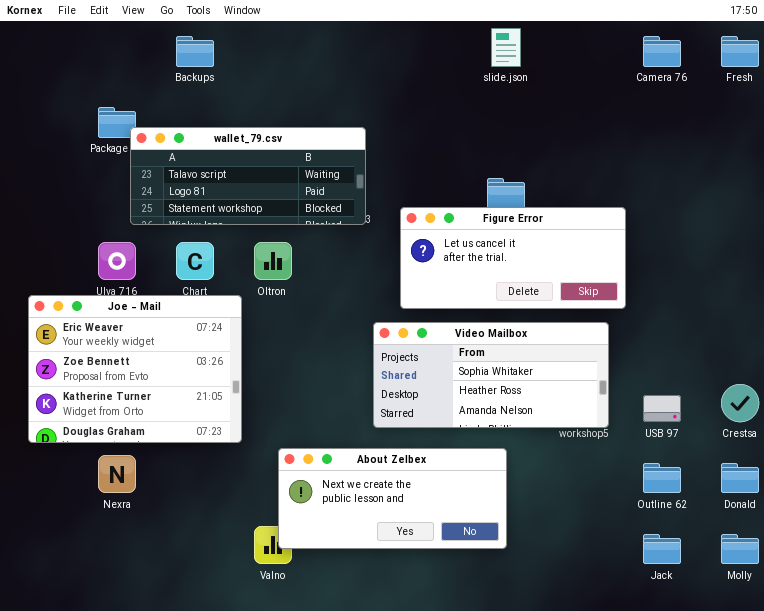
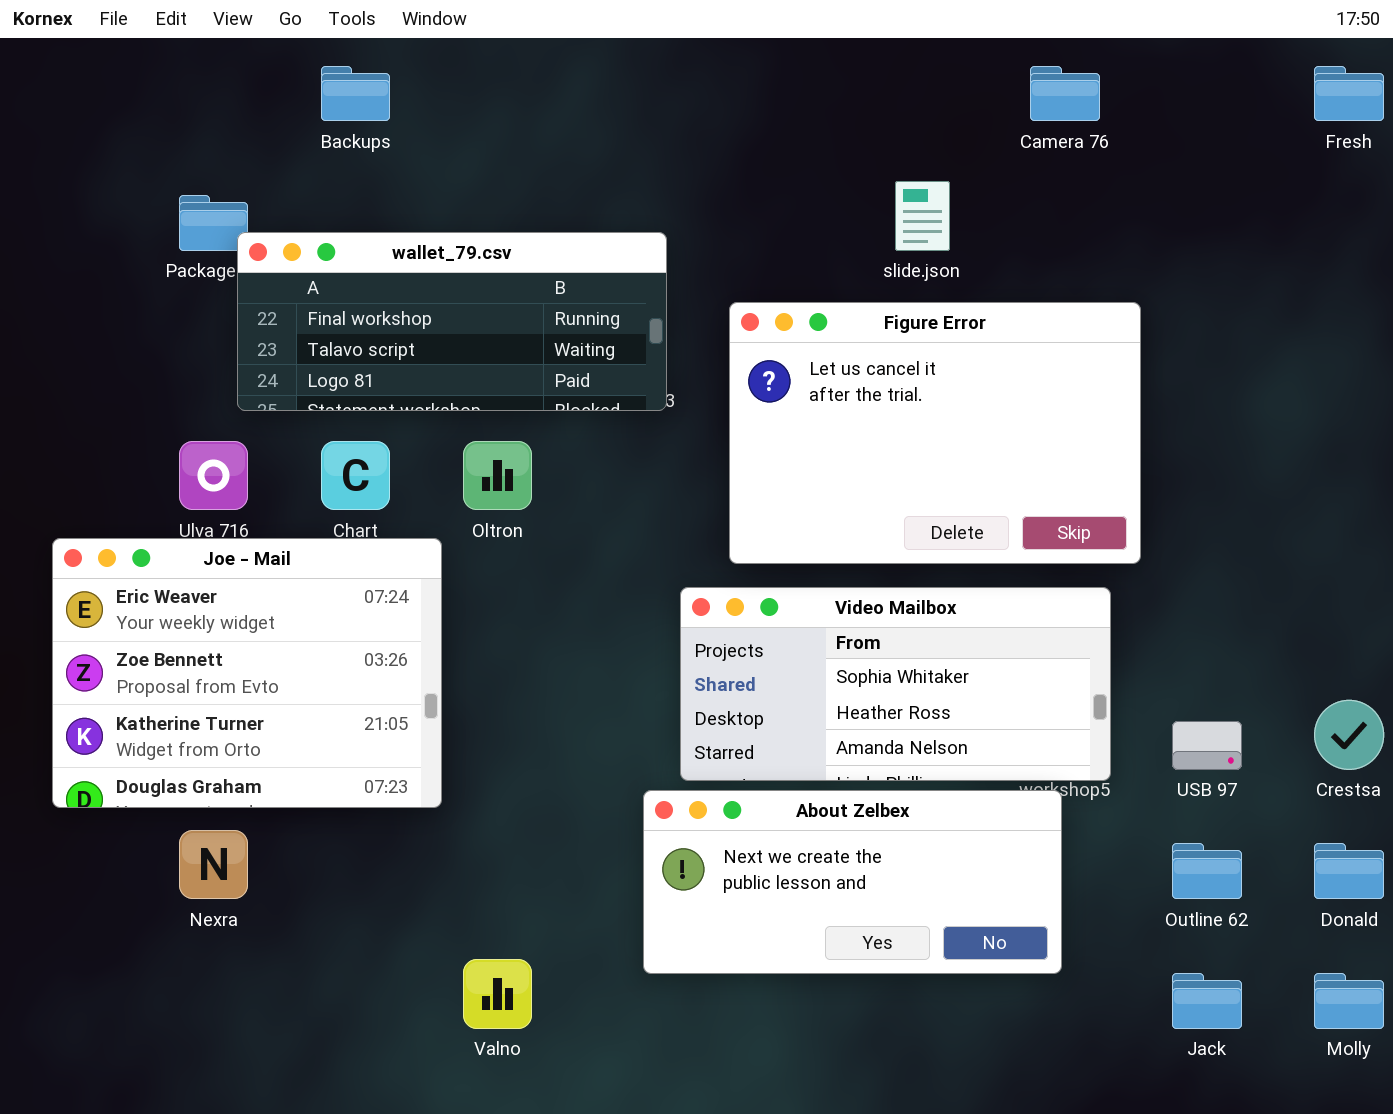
slide.json: [491,28,521,67] -> [895,181,950,251], moved
Camera 76: [643,36,681,67] -> [1030,66,1100,121], moved
wallet_79.csv: [130,127,366,225] -> [237,232,667,411], scrolled up 1 row
Figure Error: [400,207,626,309] -> [729,302,1141,564], resized
About Zelbex: [278,448,507,549] -> [643,790,1062,974], moved

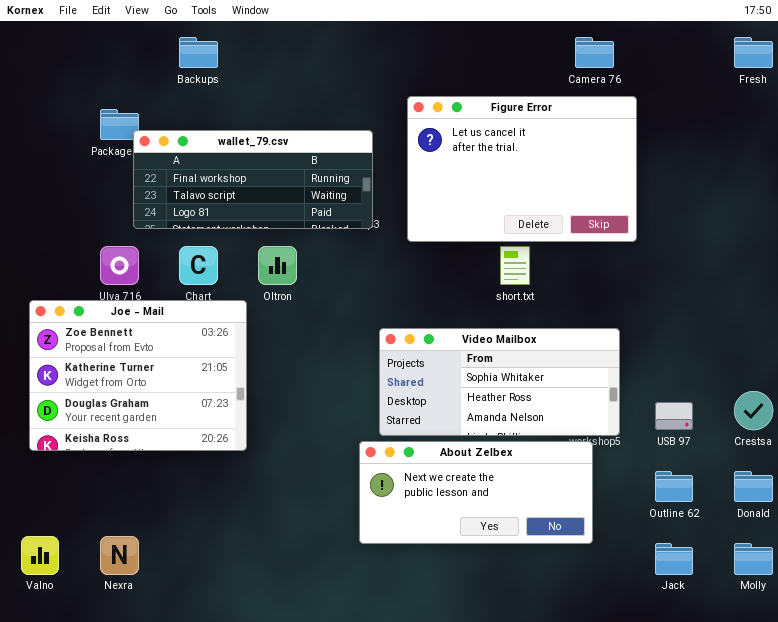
Figure Error: [729,302,1141,564] -> [407,96,637,242], moved
Joe - Mail: [52,538,442,808] -> [29,300,247,451], scrolled down 1 row
Nexra: [179,830,248,899] -> [100,536,139,575], moved
Valno: [463,959,532,1029] -> [21,536,59,575], moved

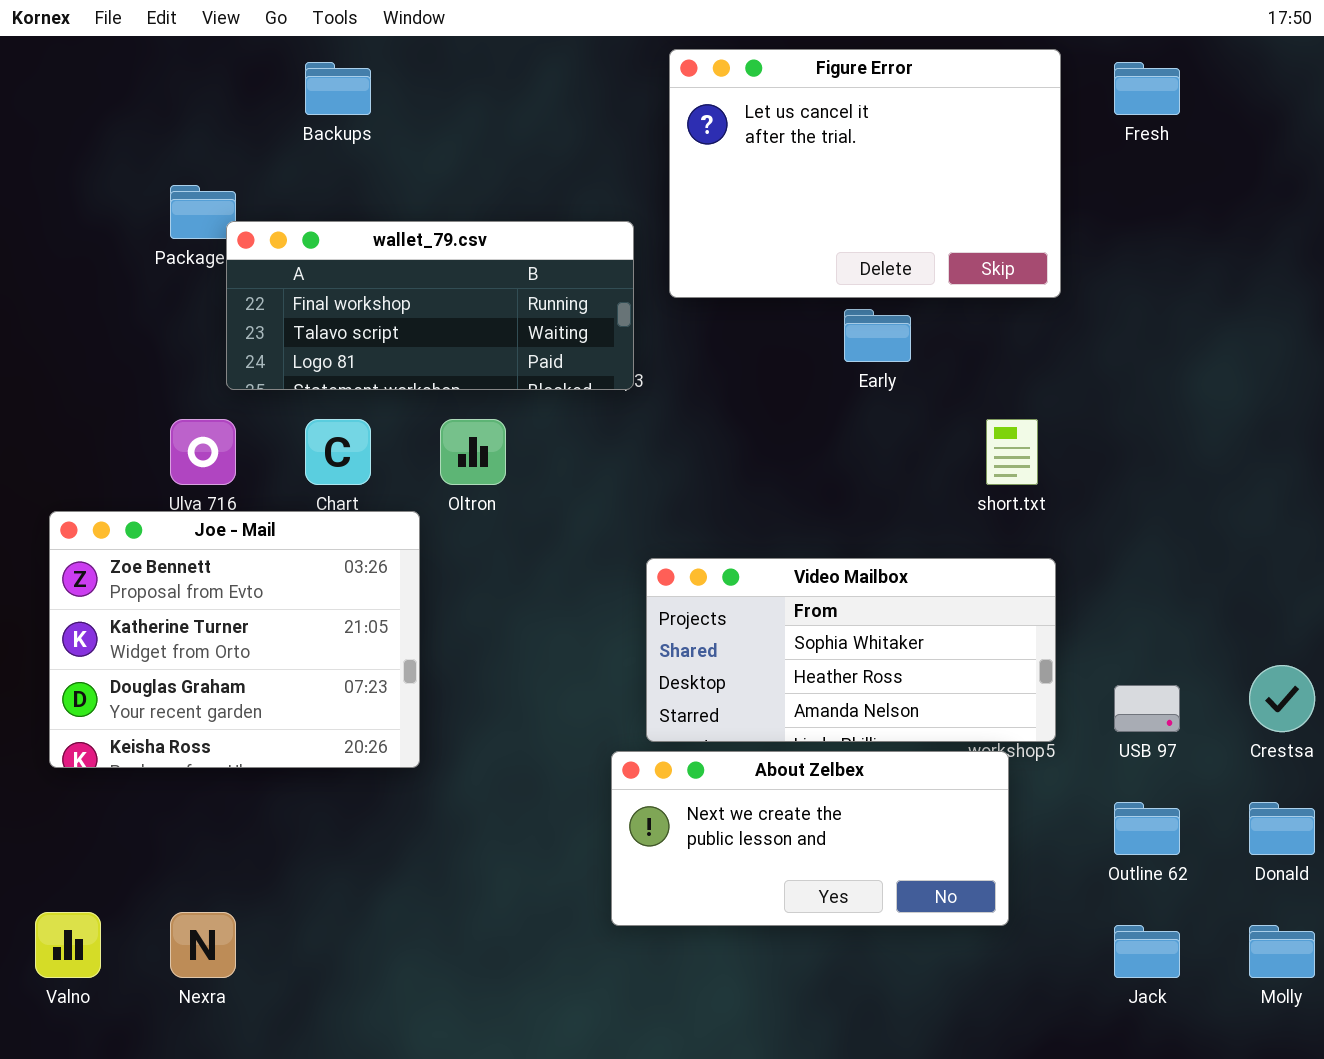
Fresh: [734,37,773,68] -> [1114,62,1180,115], moved
Figure Error: [407,96,637,242] -> [669,49,1061,298], moved
short.txt: [500,246,530,285] -> [986,419,1038,485], moved

